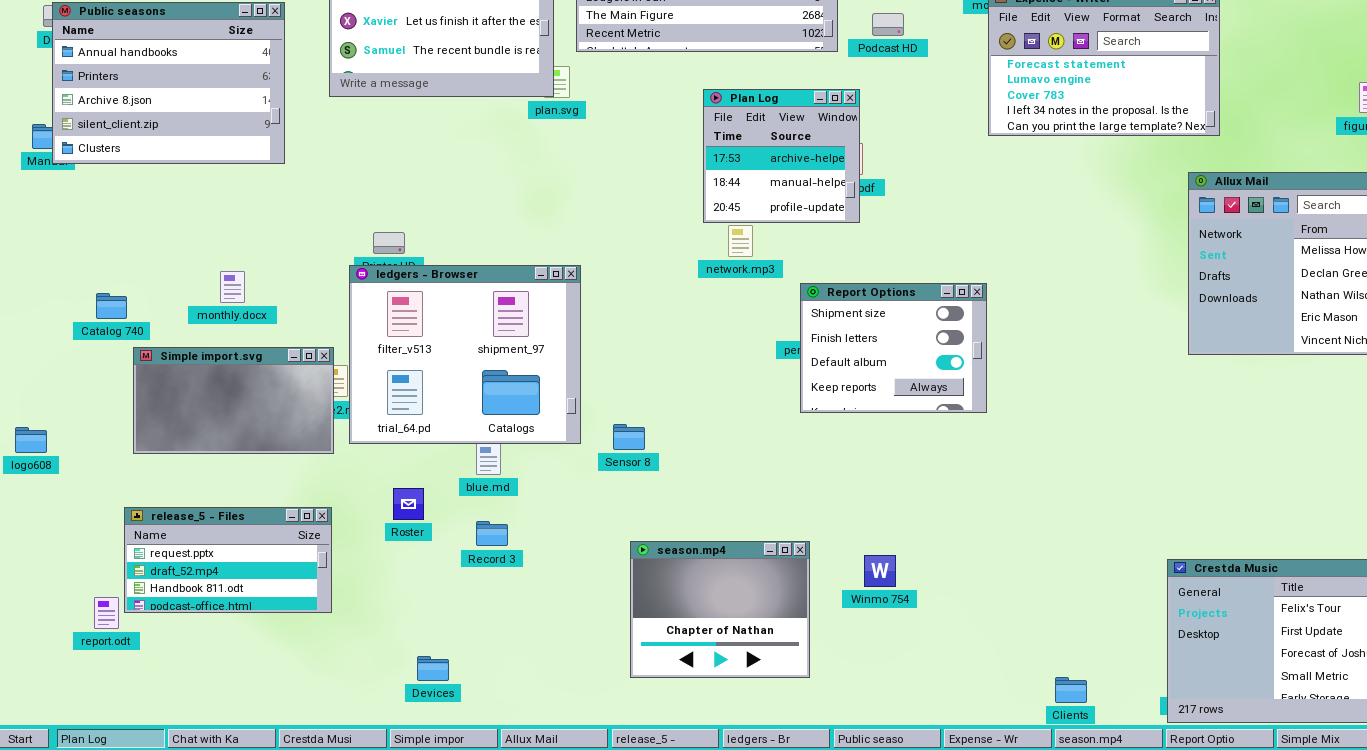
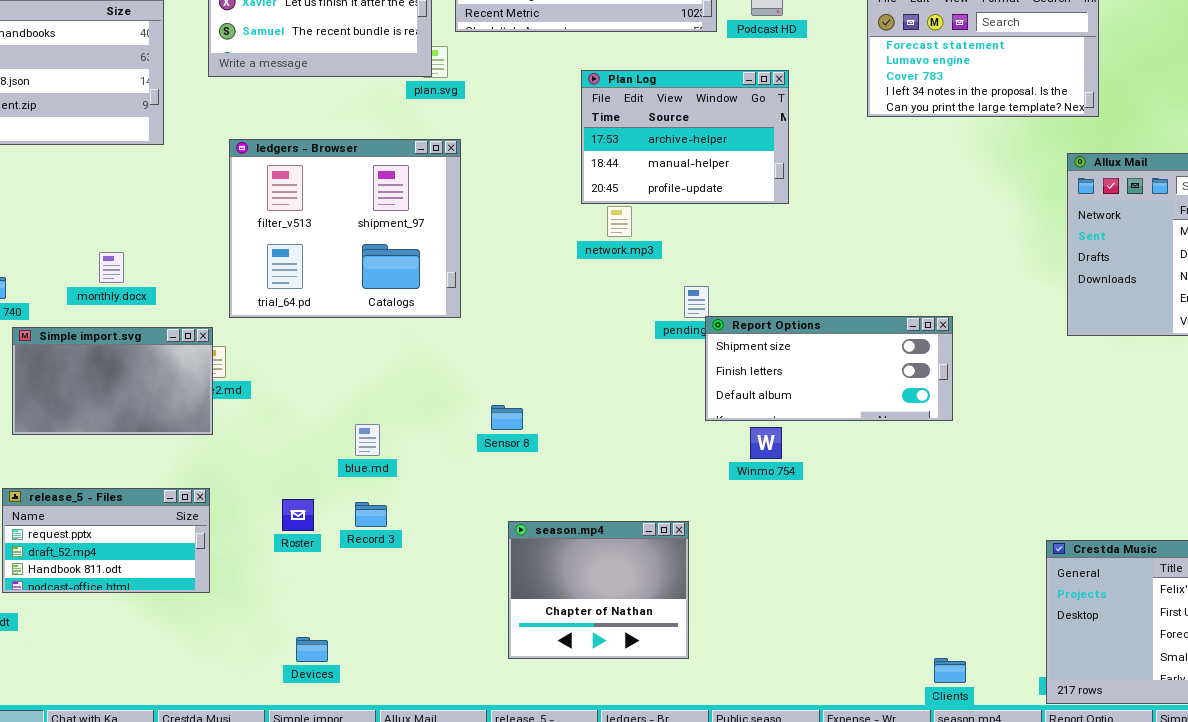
Plan Log: [703,89,860,223] -> [581,70,789,204], resized
ledgers - Browser: [349,265,581,444] -> [229,139,461,318], moved
Report Options: [800,283,987,413] -> [705,316,953,421], moved, resized
Roster: [393,488,424,520] -> [282,499,314,531], moved
Winmo 754: [864,555,896,587] -> [750,427,782,459], moved

